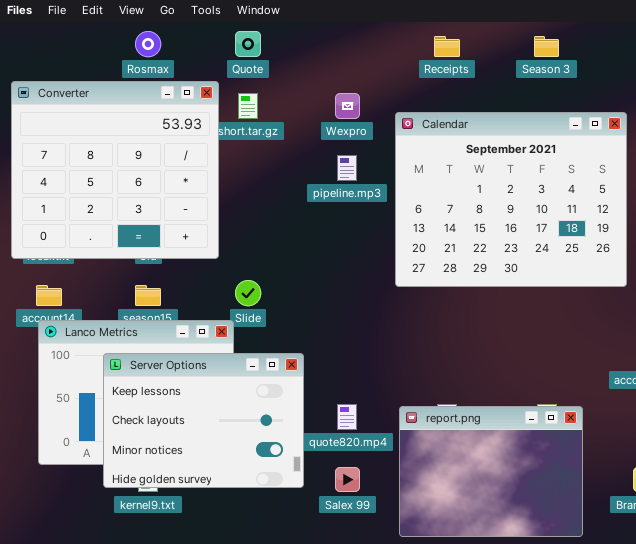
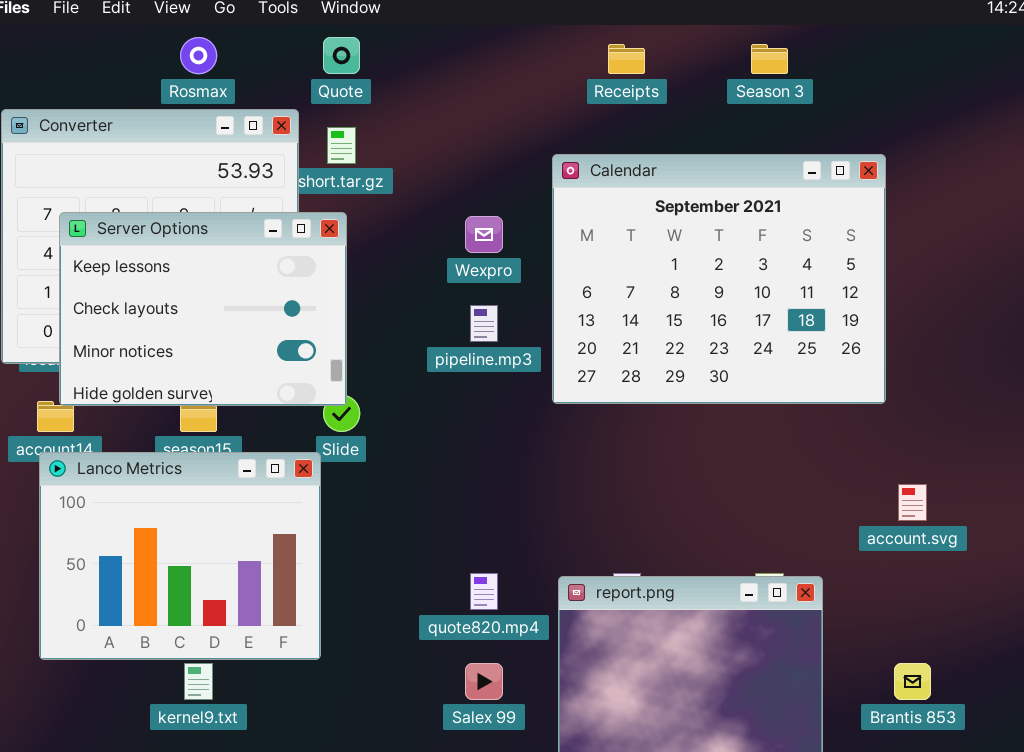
Wexpro: [335,93,360,119] -> [465,216,503,253], moved
pipeline.mp3: [337,155,357,181] -> [470,305,498,342], moved
Server Options: [103,353,304,488] -> [59,212,347,406], moved

